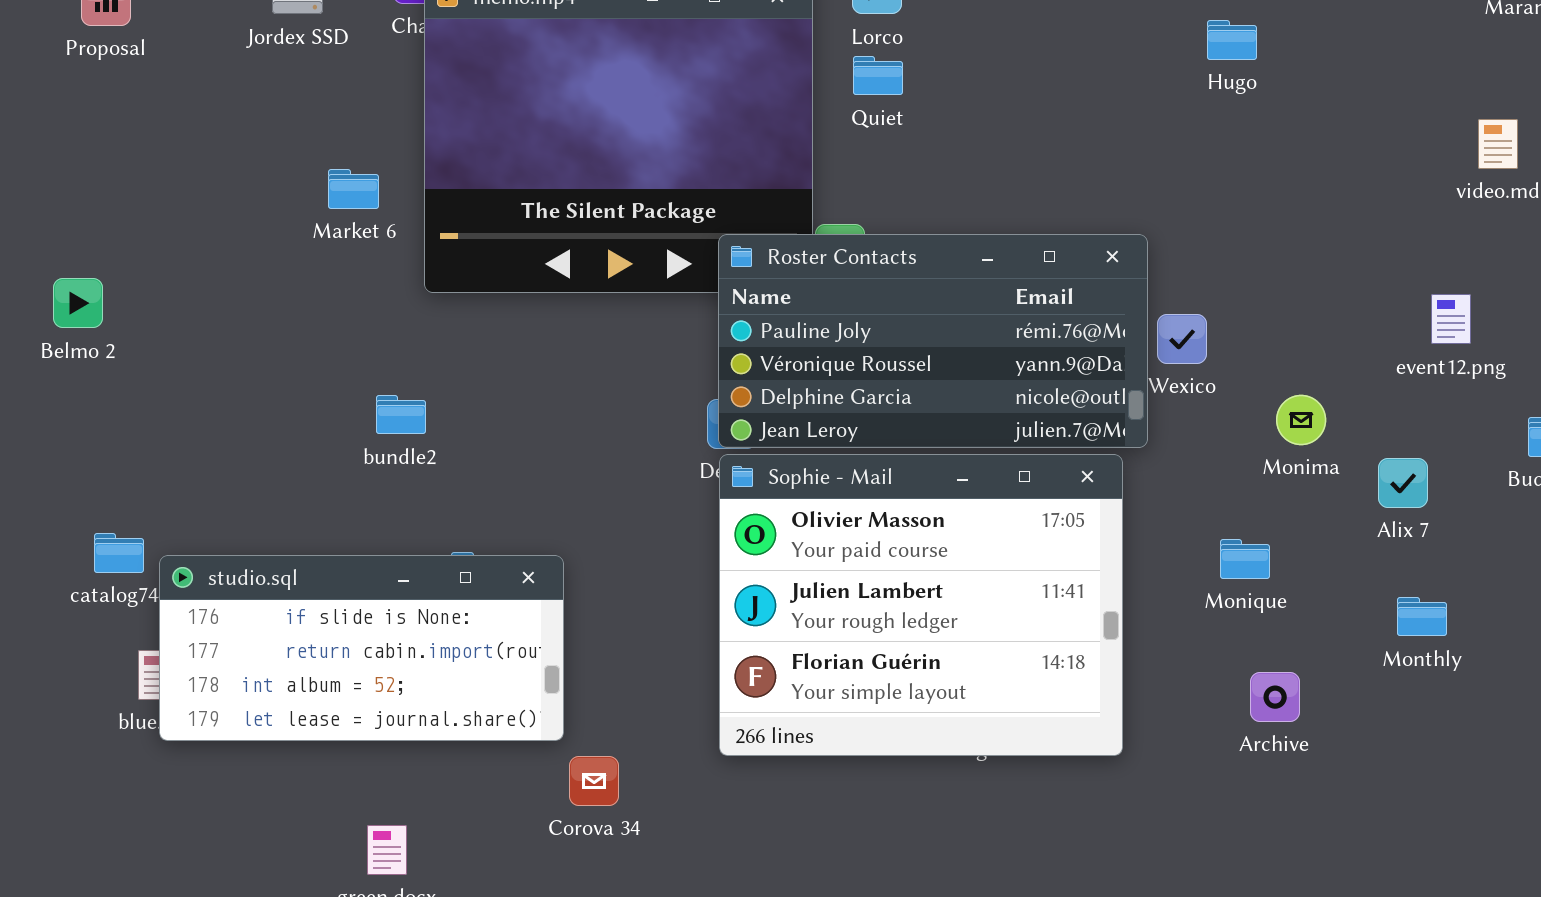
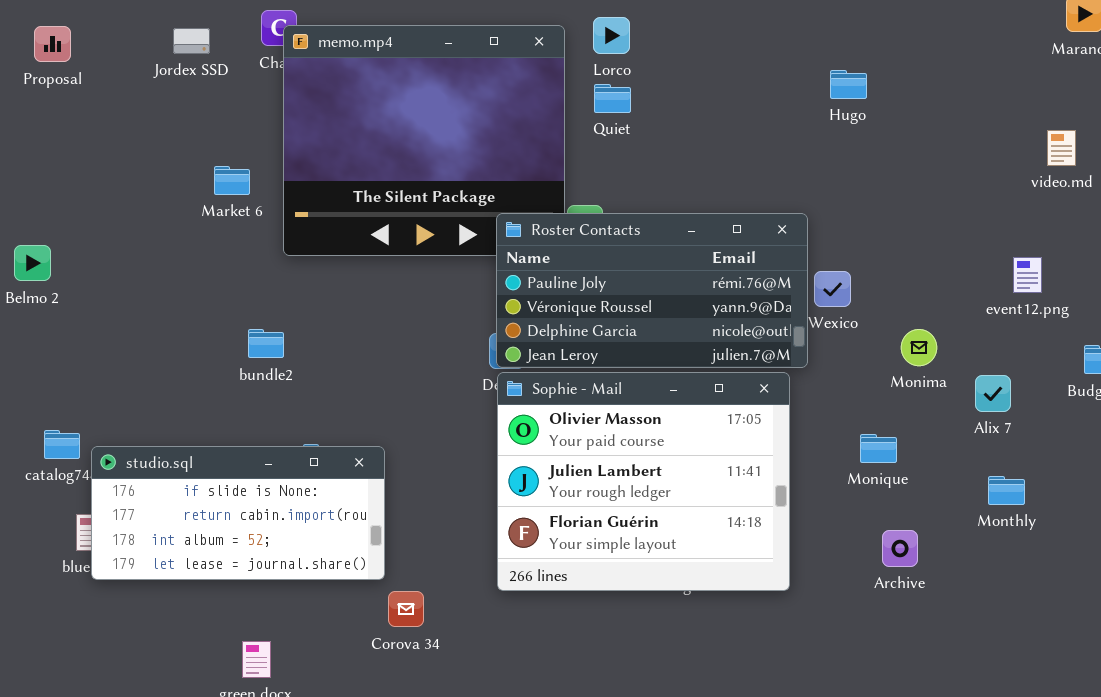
Hugo: [1207,20,1257,60] -> [830,70,867,99], moved

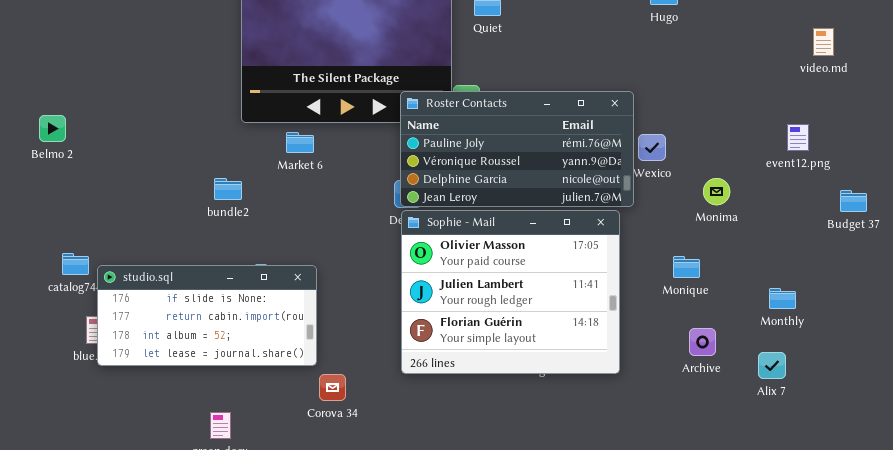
Market 6: [214,166,250,195] -> [286,132,314,153], moved
Alix 7: [975,375,1011,412] -> [758,352,786,379], moved

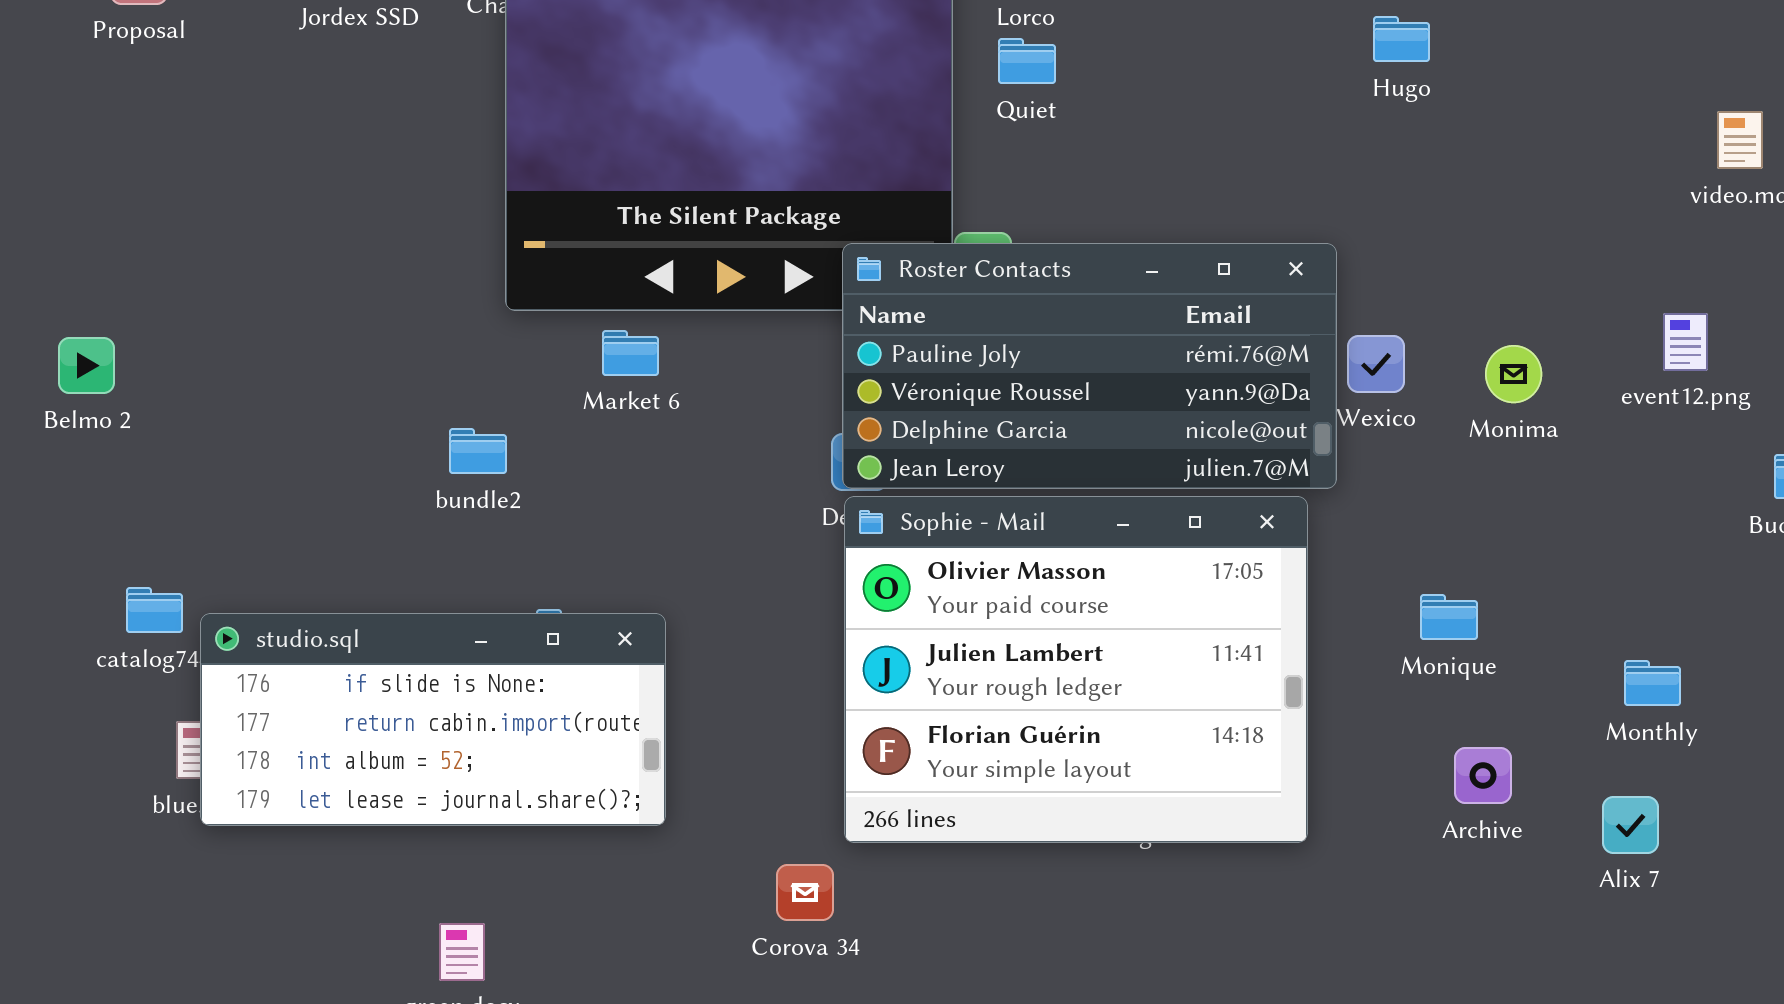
Belmo 2: [39,115,66,142] -> [58,337,115,394], moved
Monima: [703,178,730,205] -> [1485,345,1542,403], moved
Corova 34: [319,374,346,401] -> [776,864,834,921], moved

